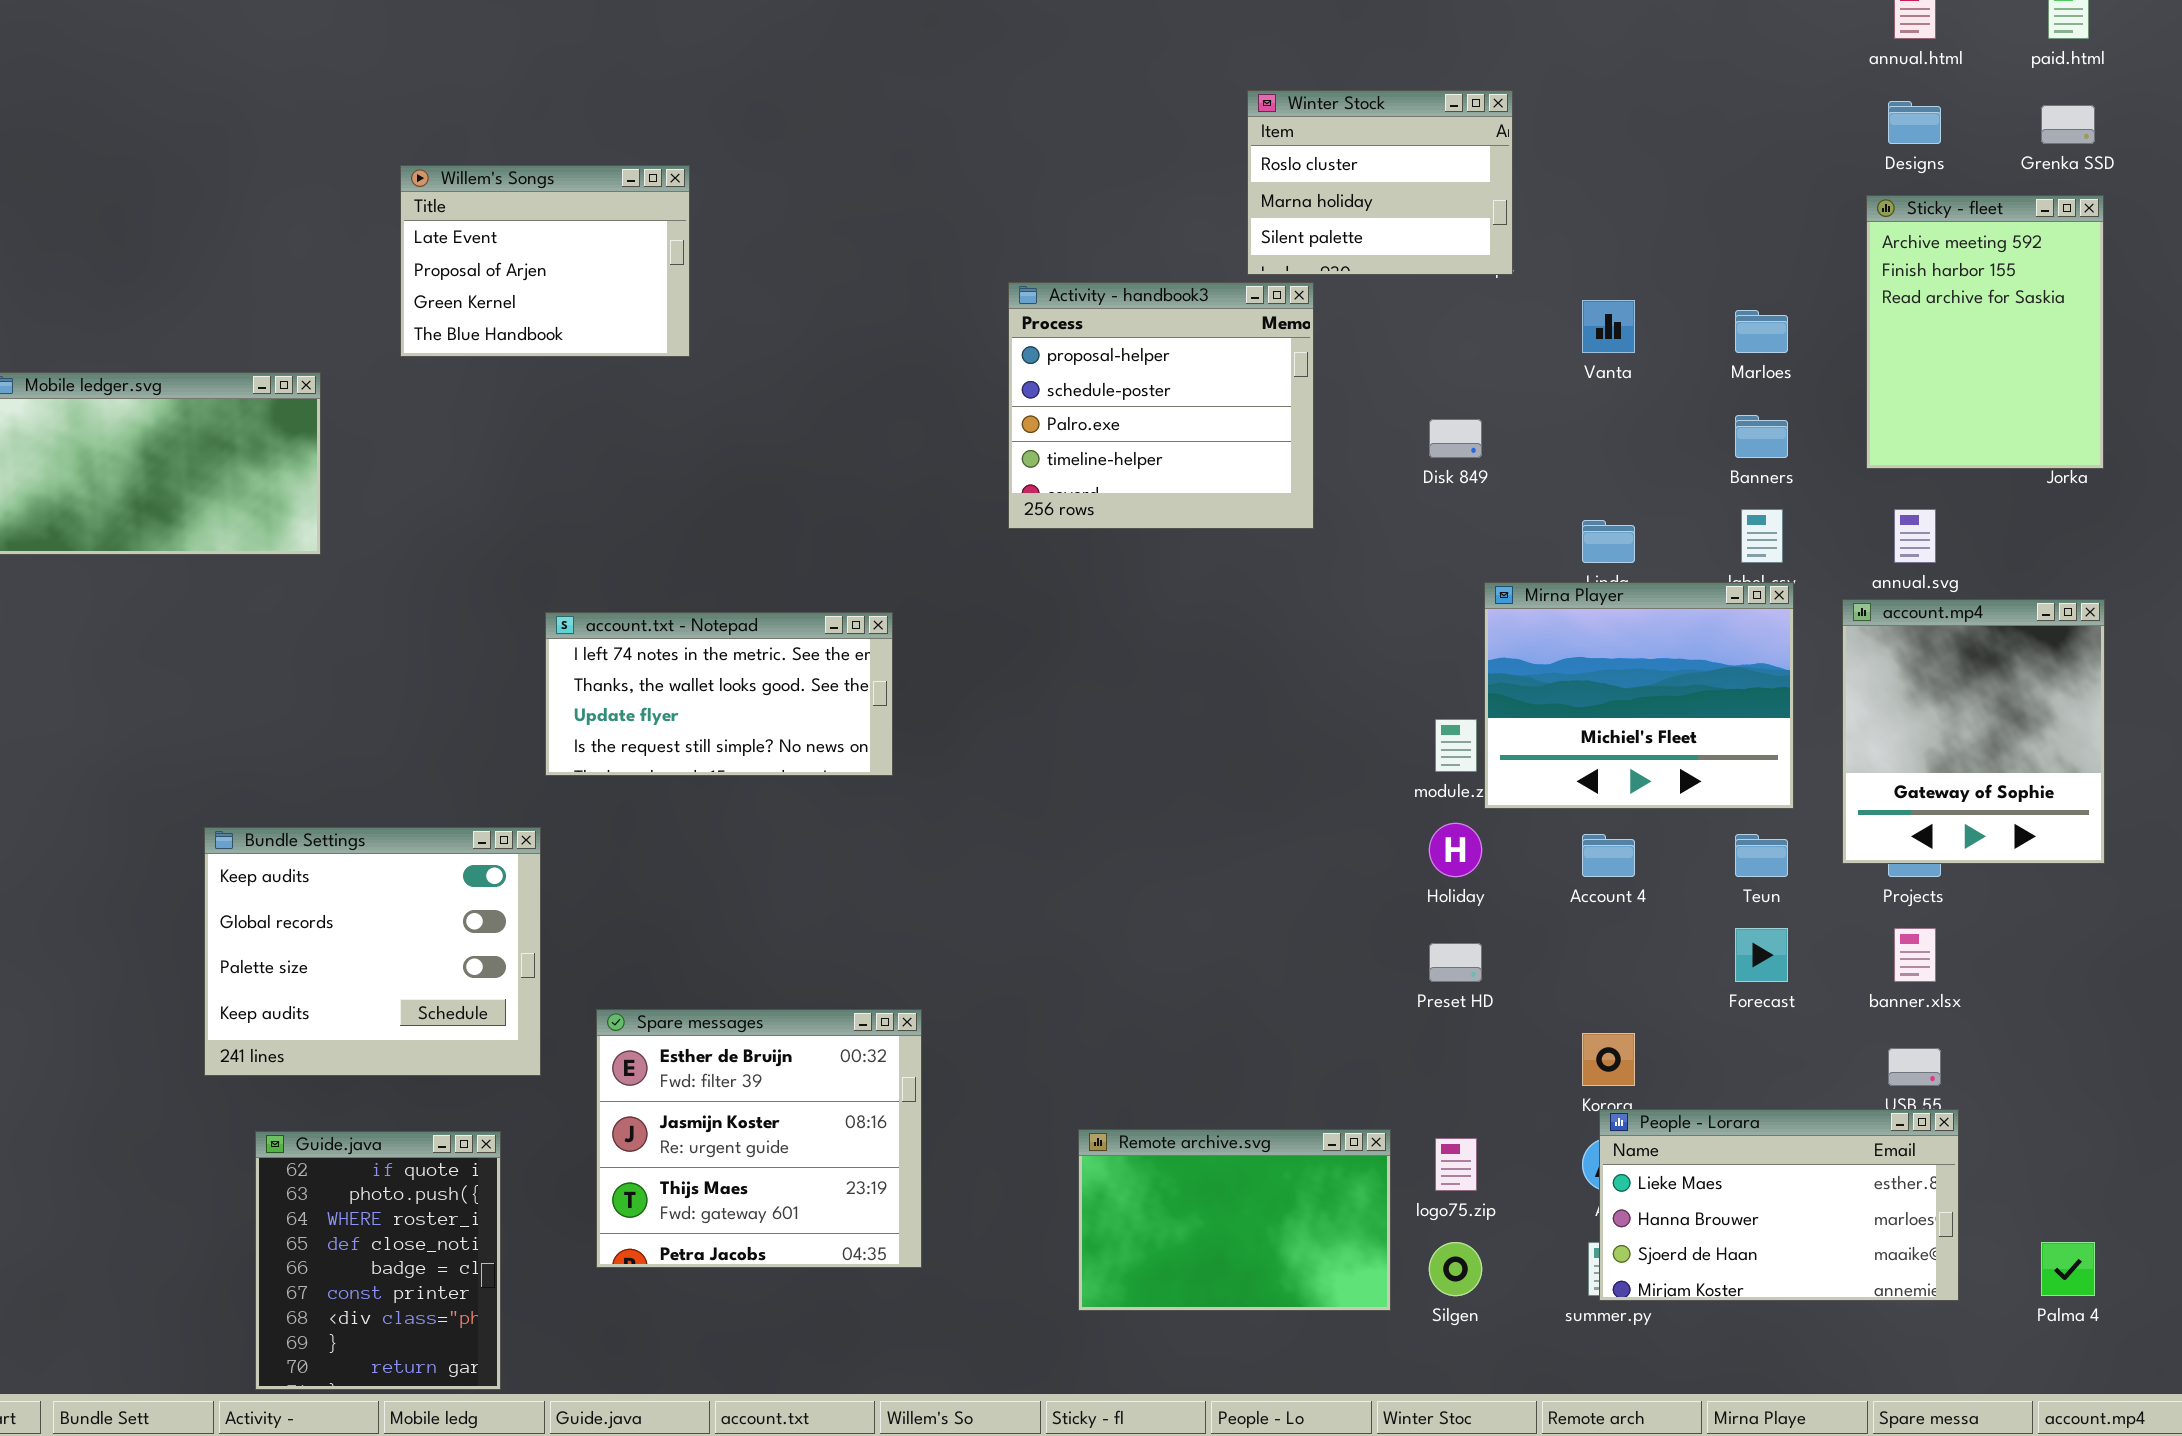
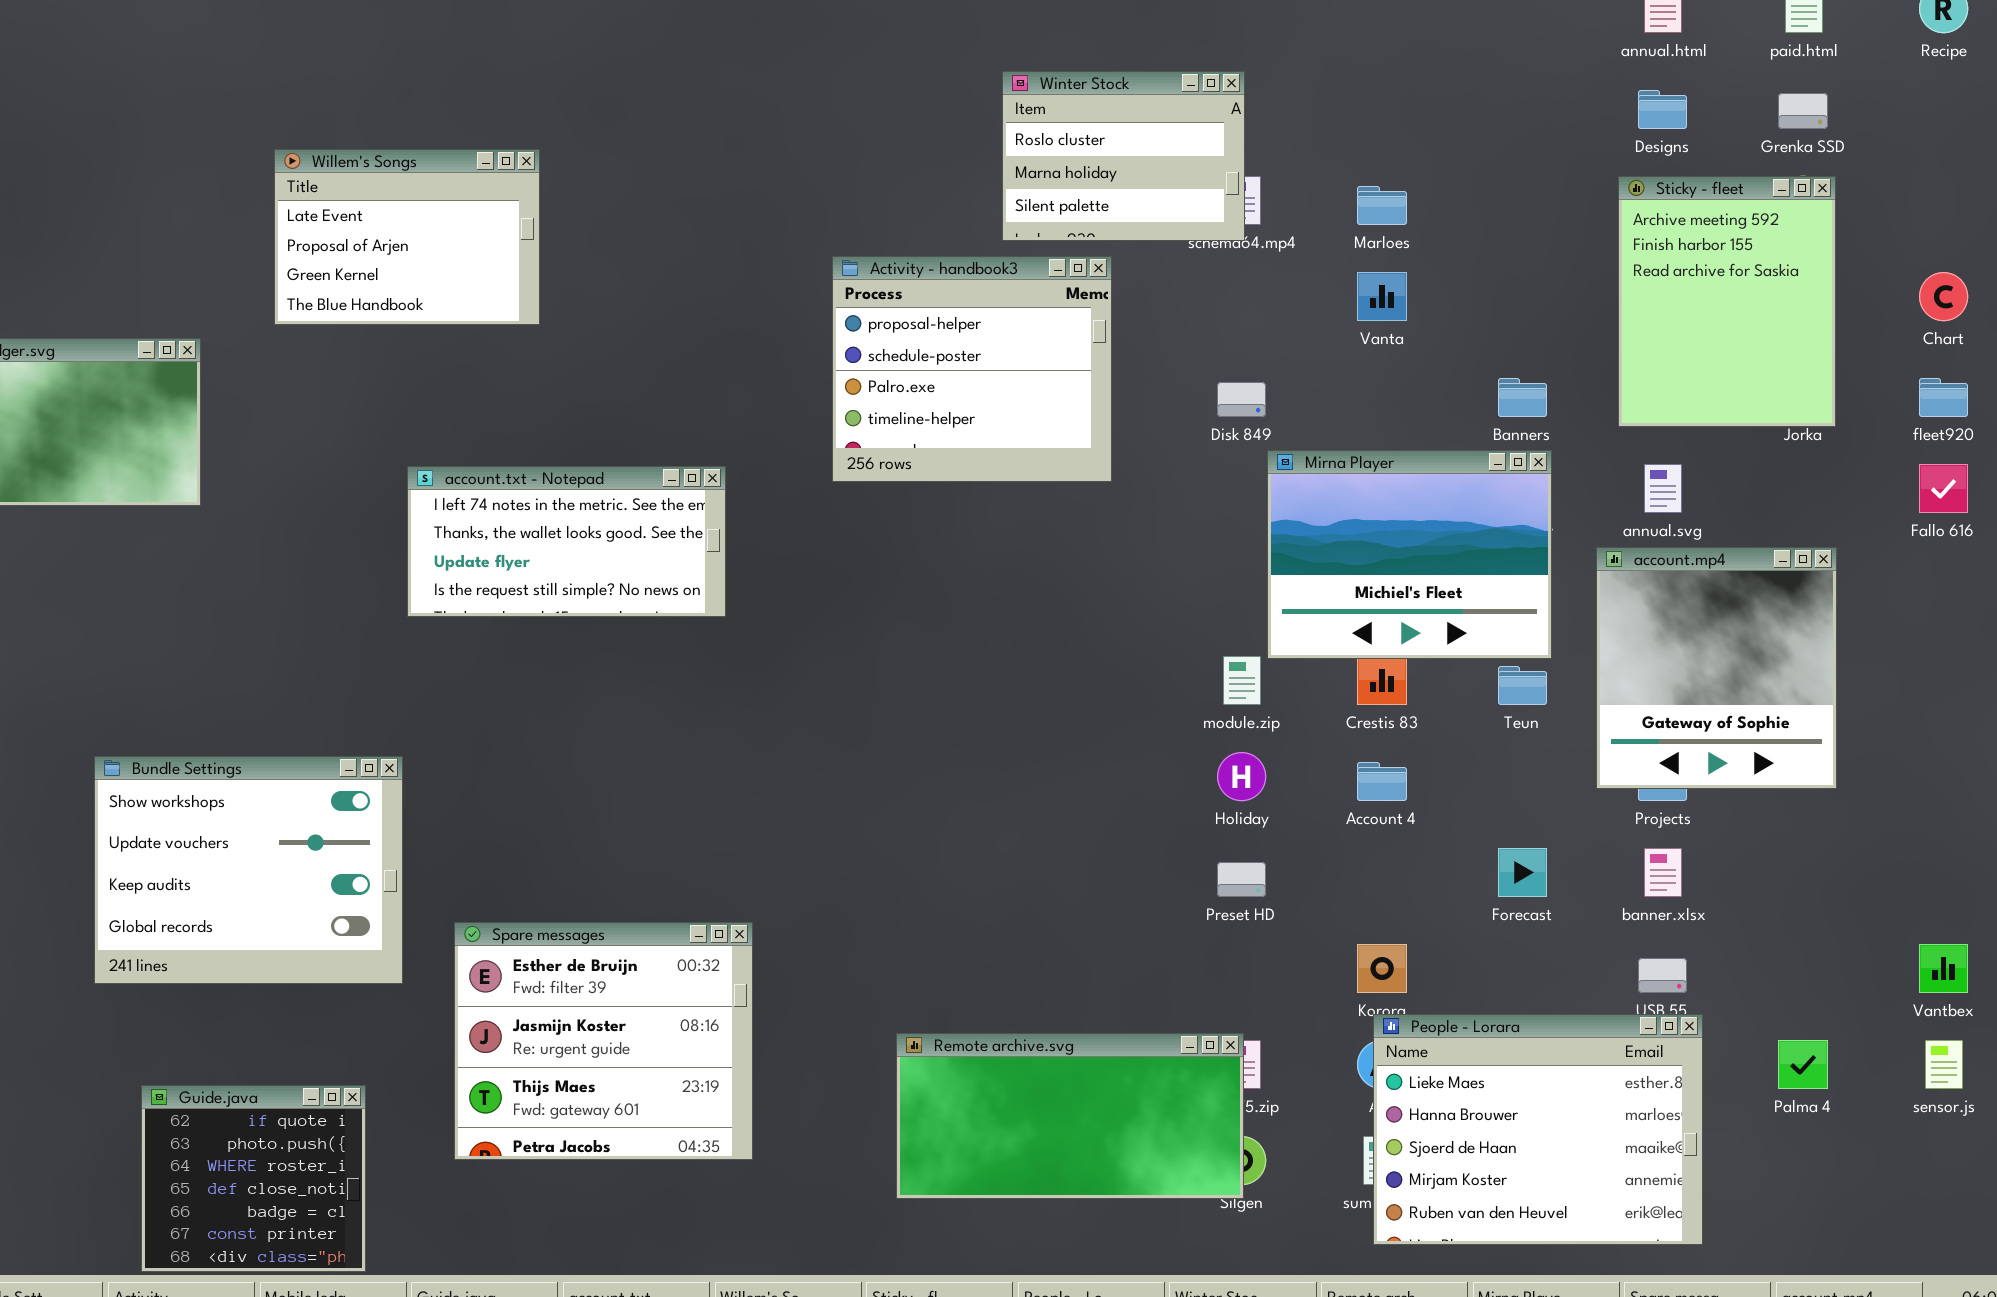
Winter Stock: [1247,90,1513,275] -> [1002,71,1245,241], moved
Marloes: [1735,310,1788,353] -> [1357,186,1407,225], moved
Mirna Player: [1484,582,1794,809] -> [1267,450,1552,659], moved
account.txt - Notepad: [545,612,893,776] -> [407,466,726,617], moved
Bundle Settings: [204,827,541,1076] -> [94,756,403,984], scrolled up 2 rows
Teun: [1735,834,1788,877] -> [1498,666,1547,705], moved
People - Lorara: [1599,1109,1959,1301] -> [1373,1014,1703,1245], resized
Remote archive.svg: [1078,1129,1391,1311] -> [896,1033,1244,1199], resized
Guide.java: [255,1131,501,1390] -> [141,1085,366,1272], resized
Palma 4: [2041,1242,2095,1296] -> [1778,1040,1828,1089], moved

